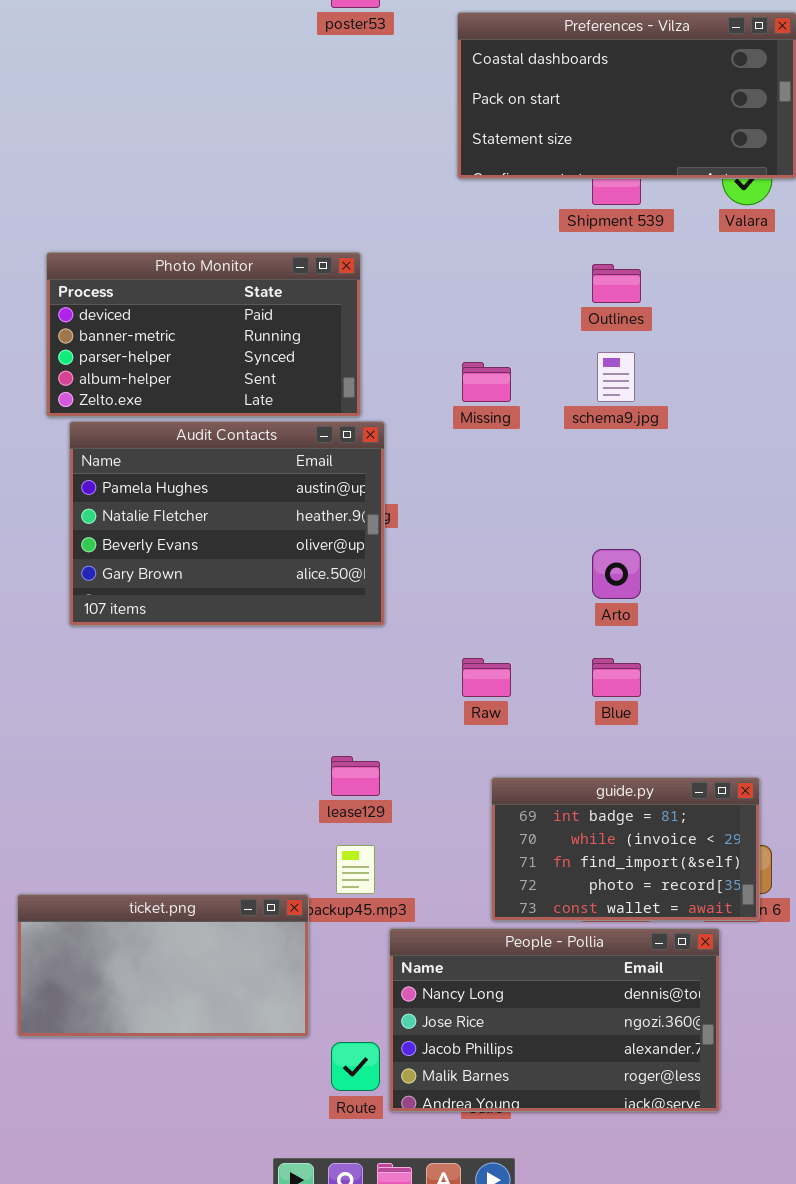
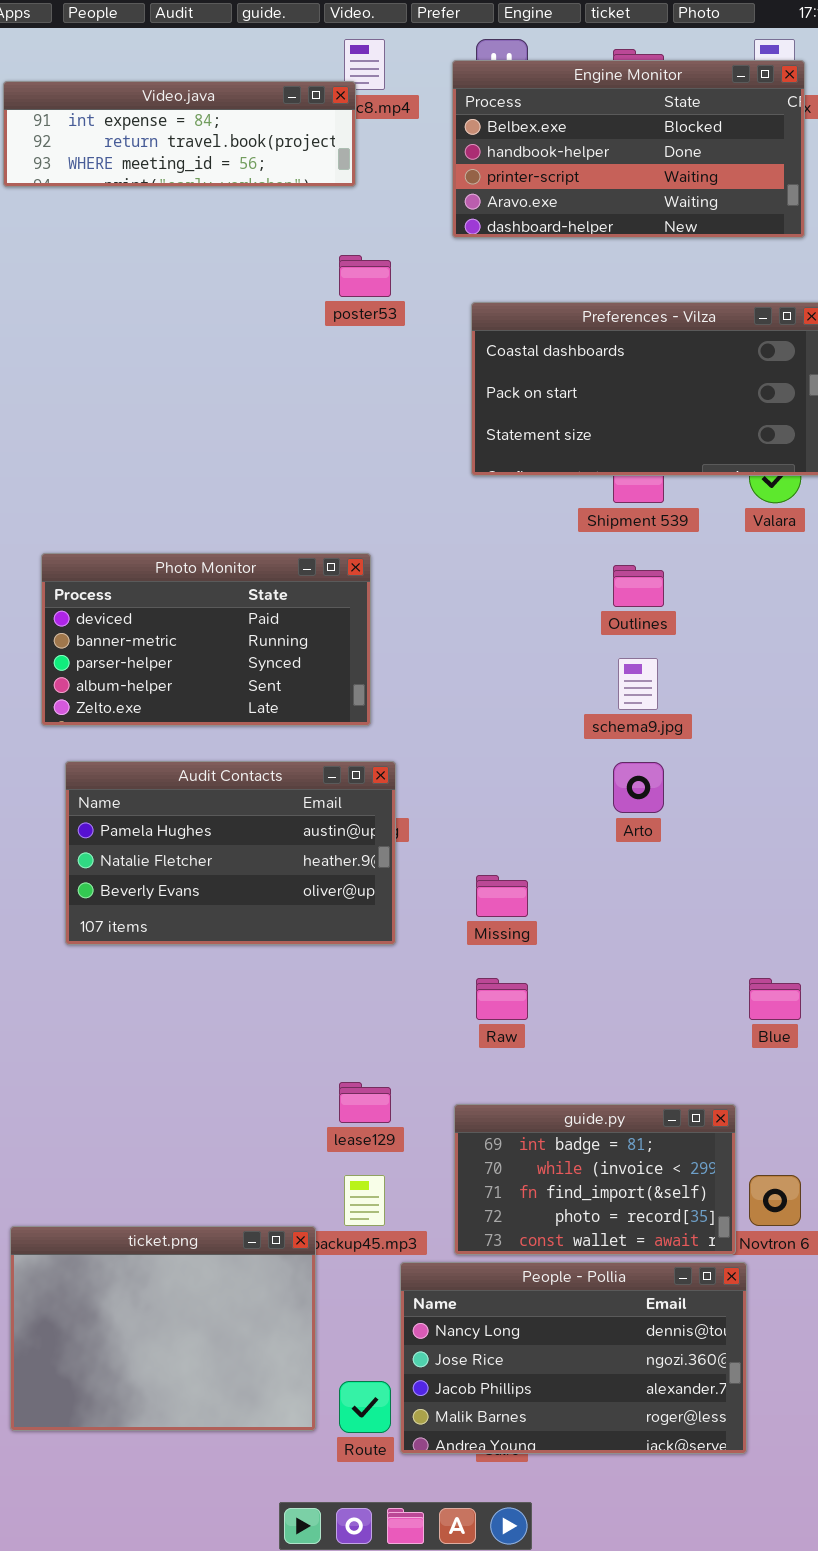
Missing: [462,362,511,402] -> [476,875,528,917], moved
Audit Contacts: [69,421,385,626] -> [65,761,396,945], resized
Arto: [592,549,641,599] -> [613,762,664,813], moved
Blue: [592,658,641,697] -> [749,978,801,1020], moved
guide.py: [491,777,760,921] -> [454,1104,736,1255], moved
ticket.png: [17,894,309,1037] -> [10,1226,316,1431], resized

